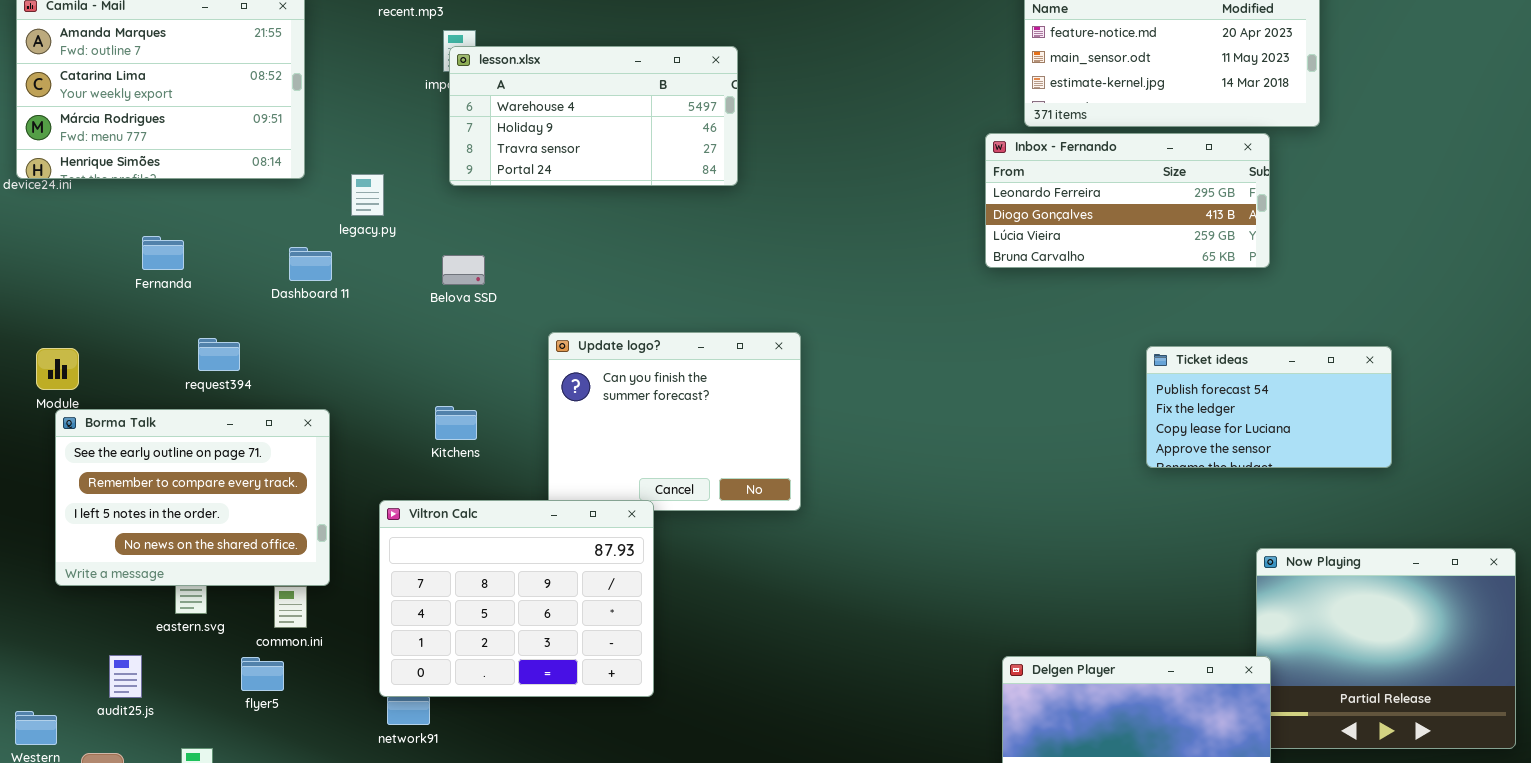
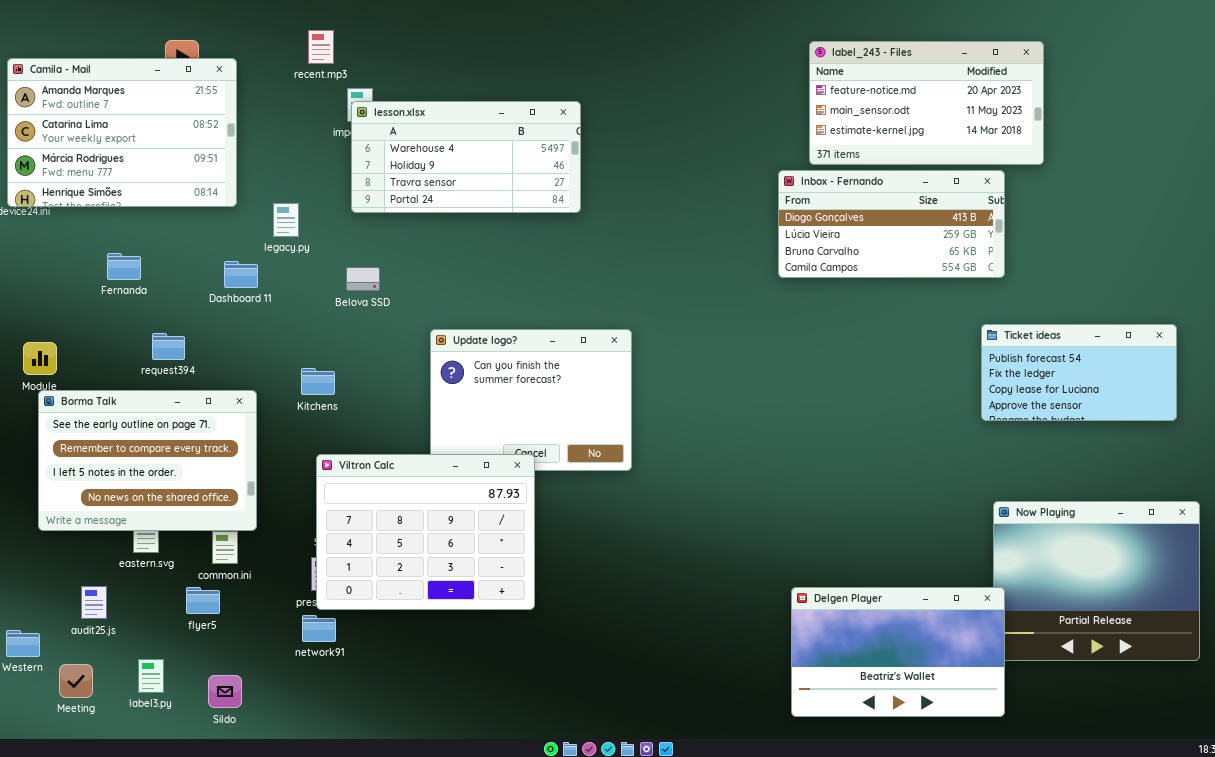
Inbox - Fernando: [985,133,1270,268] -> [778,170,1005,278], scrolled down 1 row
Ticket ideas: [1146,346,1392,468] -> [981,324,1177,421], moved
Kitchens: [435,406,477,440] -> [301,368,335,395], moved
Viltron Calc: [379,500,654,697] -> [316,454,535,610], moved

